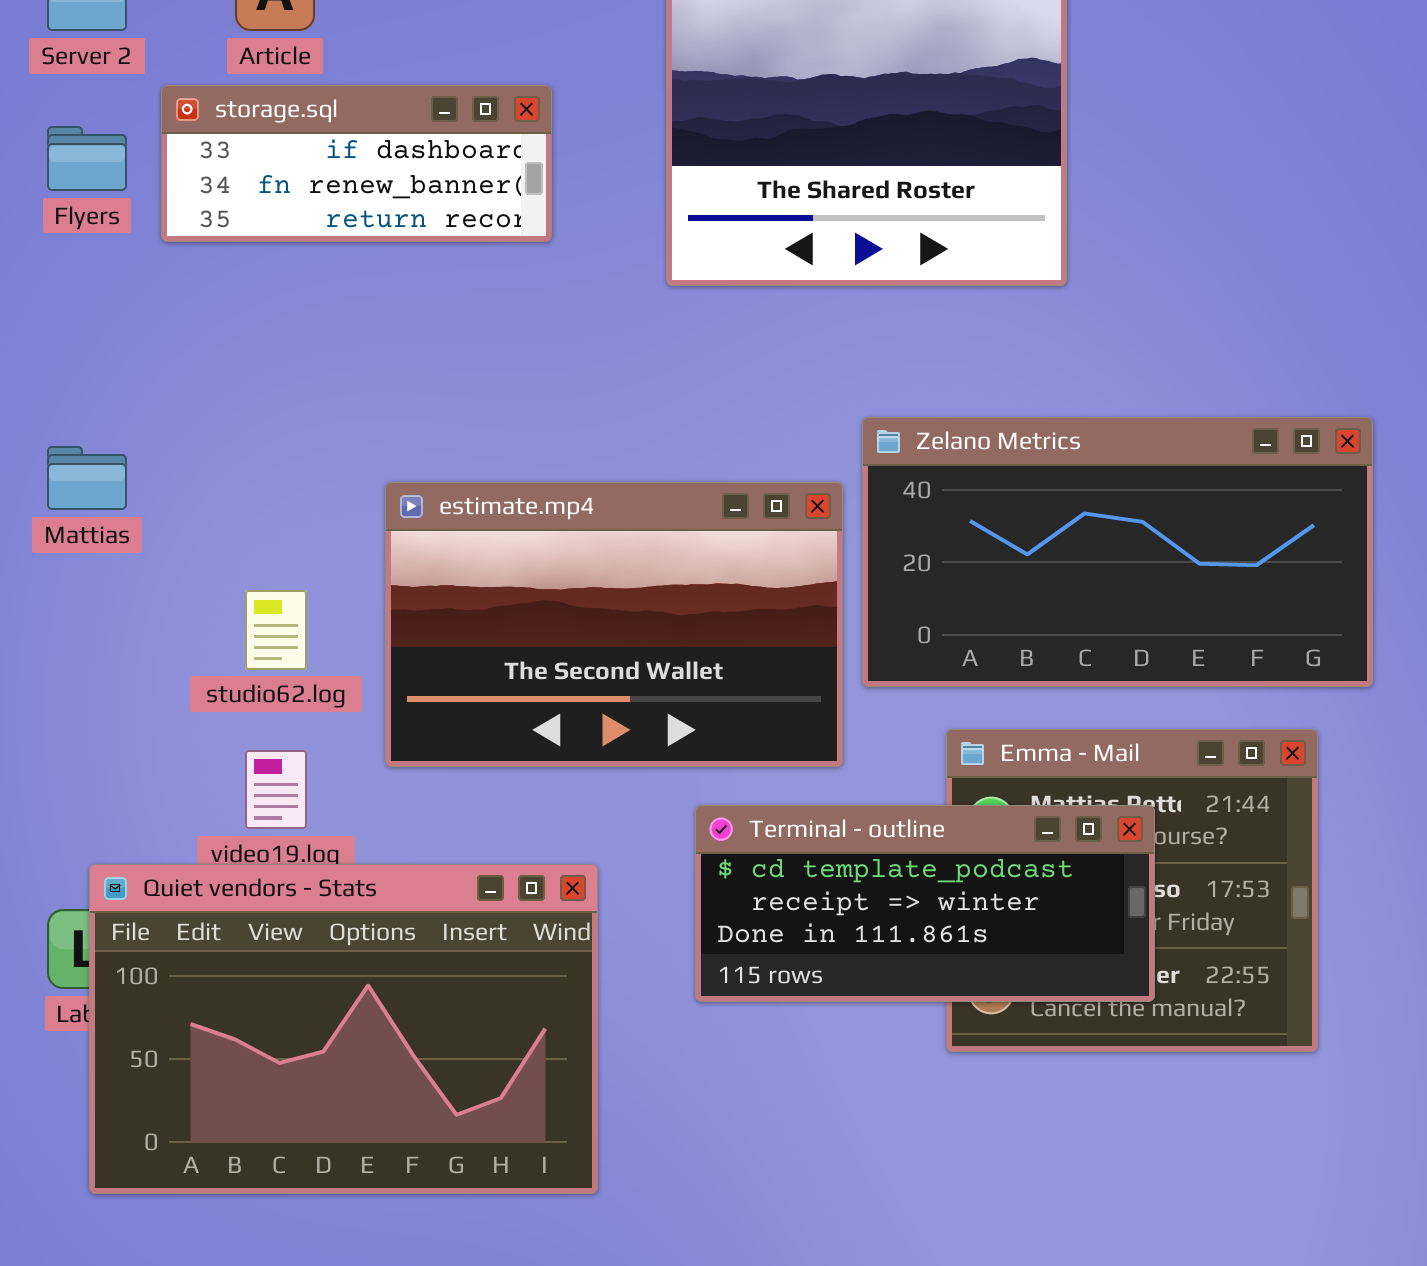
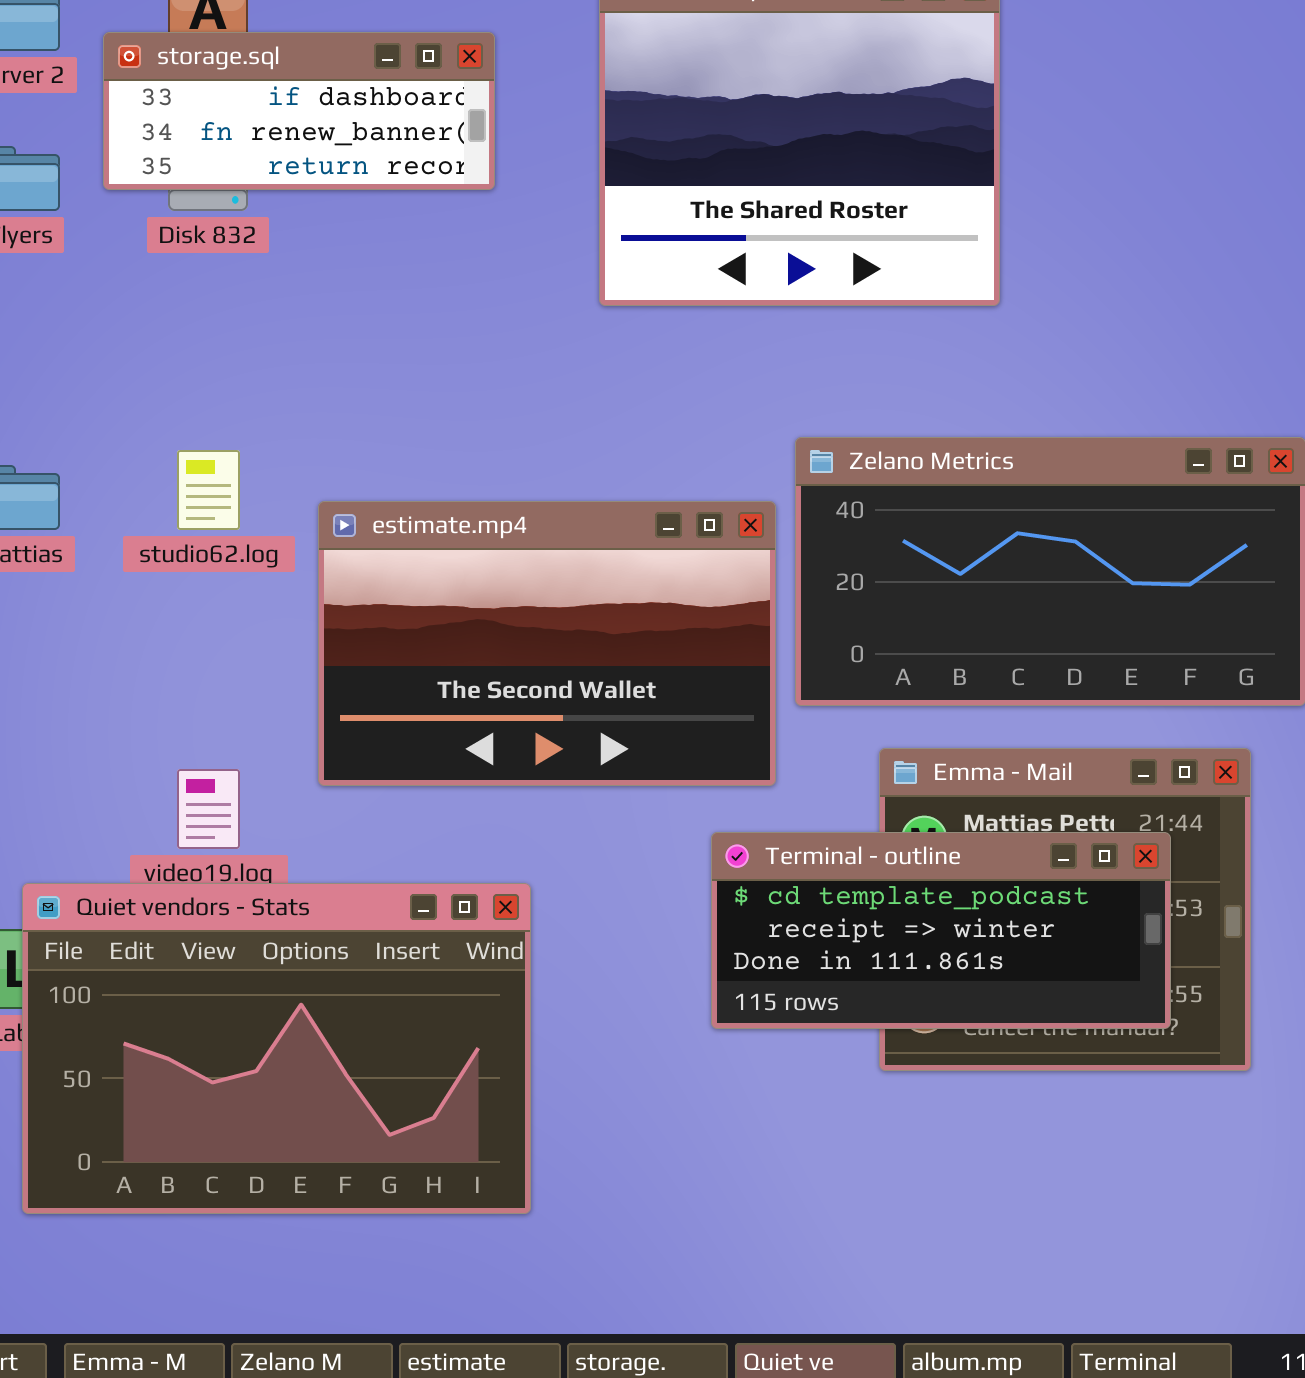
storage.sql: [161,85,552,242] -> [103,32,495,190], moved
studio62.log: [245,590,307,670] -> [177,450,240,530], moved
Terminal - outline: [695,805,1155,1002] -> [711,832,1171,1029], moved

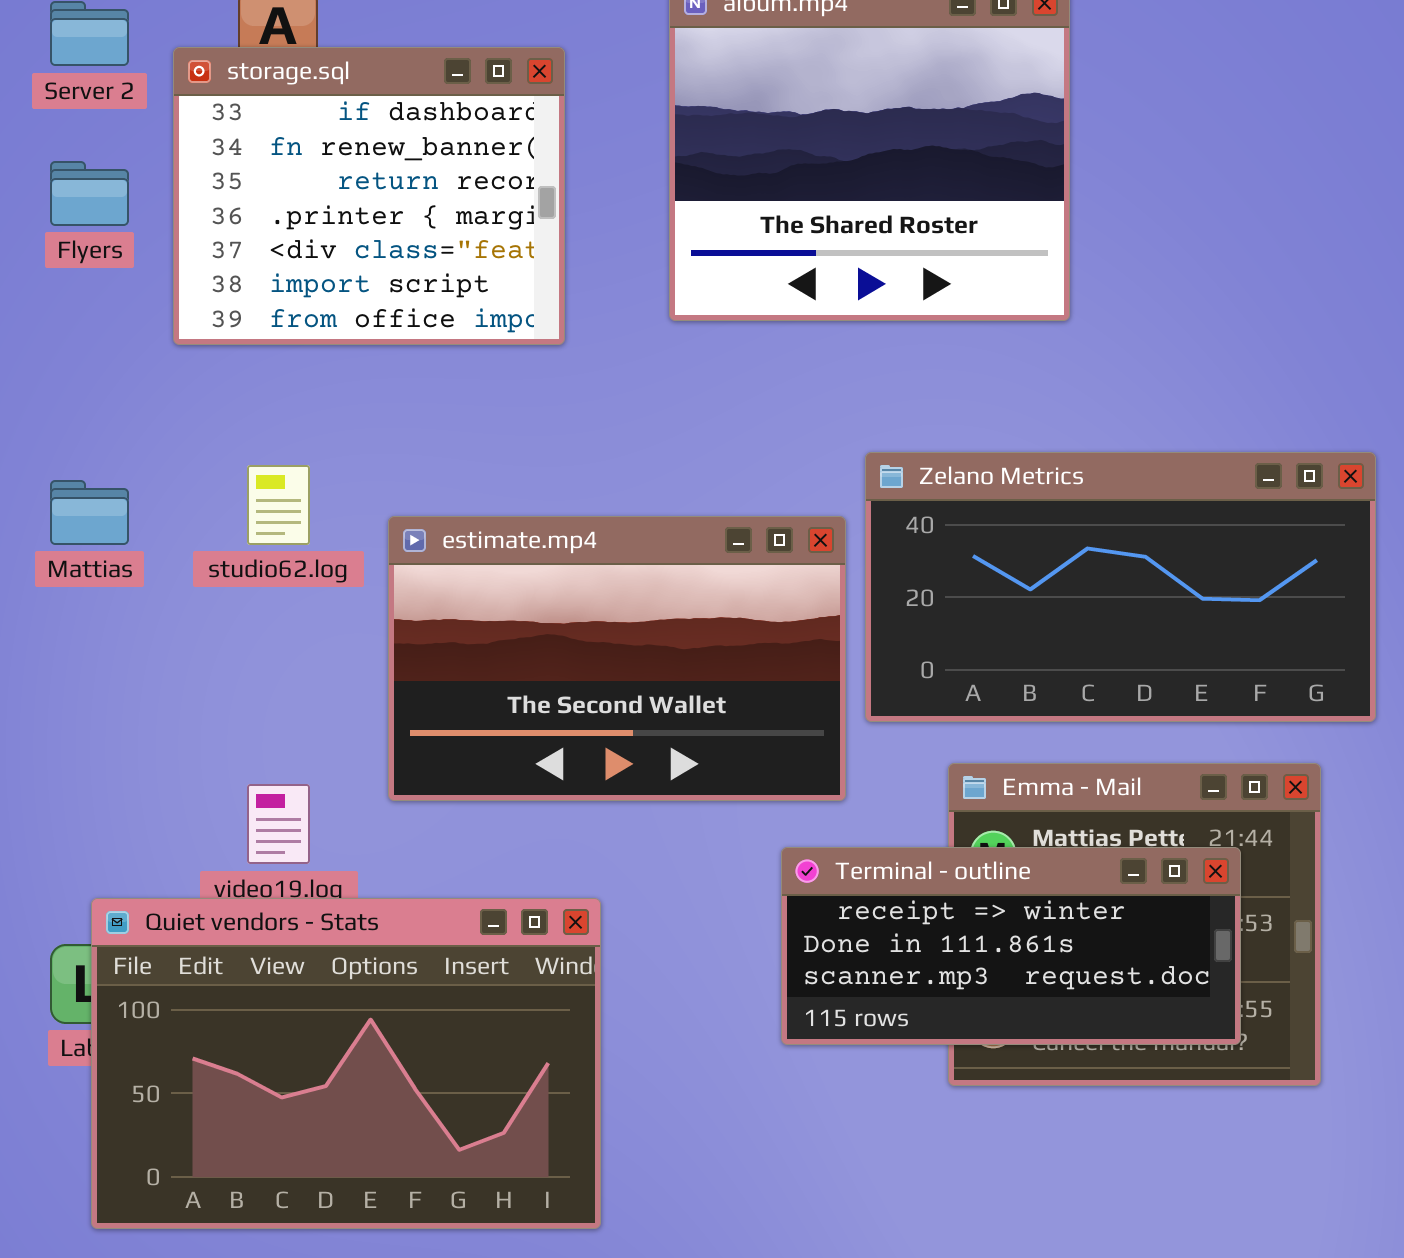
storage.sql: [103,32,495,190] -> [173,47,565,345], resized
Terminal - outline: [711,832,1171,1029] -> [781,847,1241,1045], scrolled down 1 row

